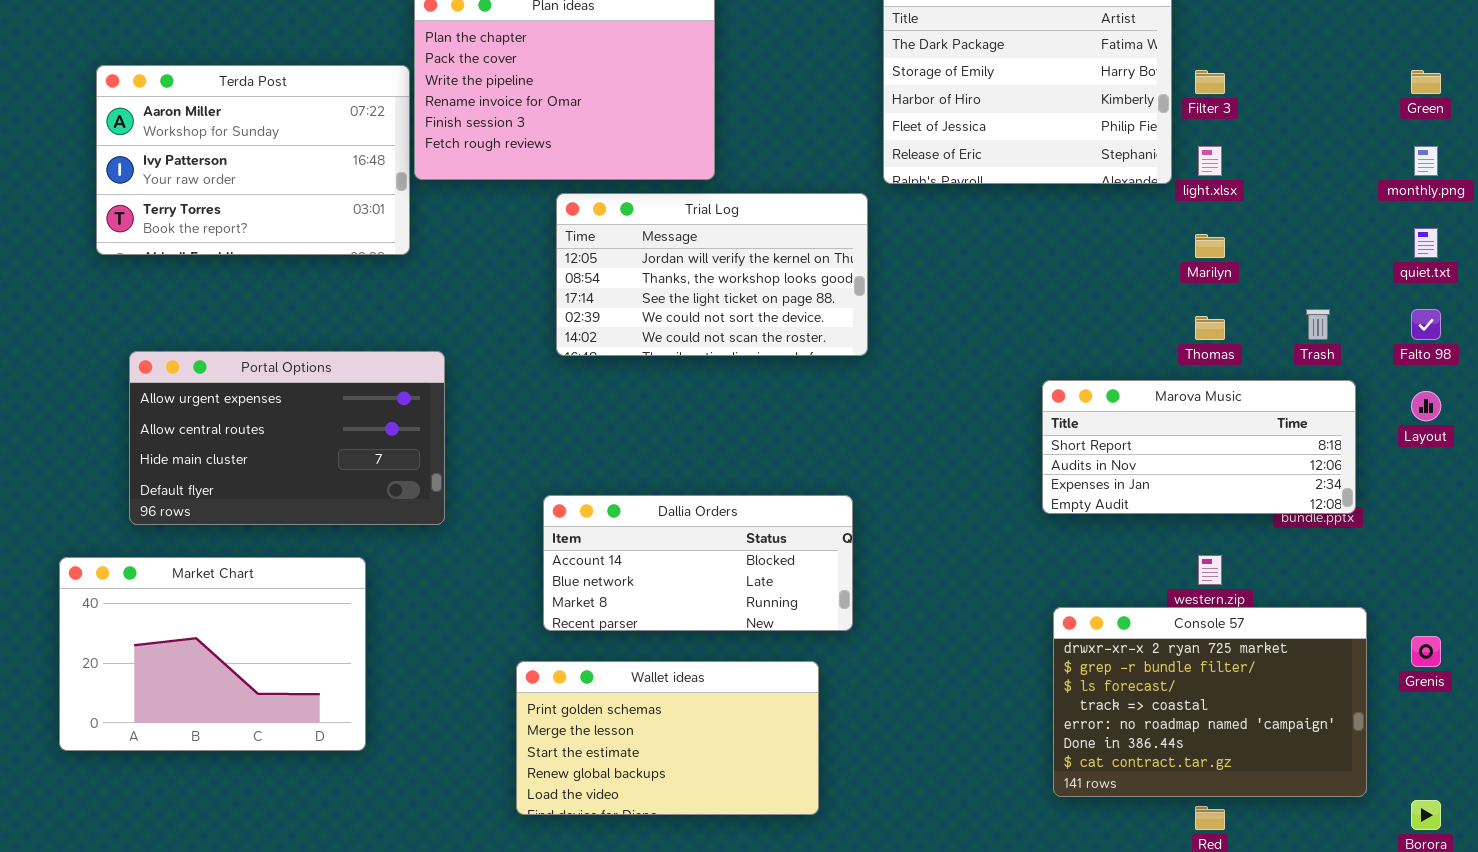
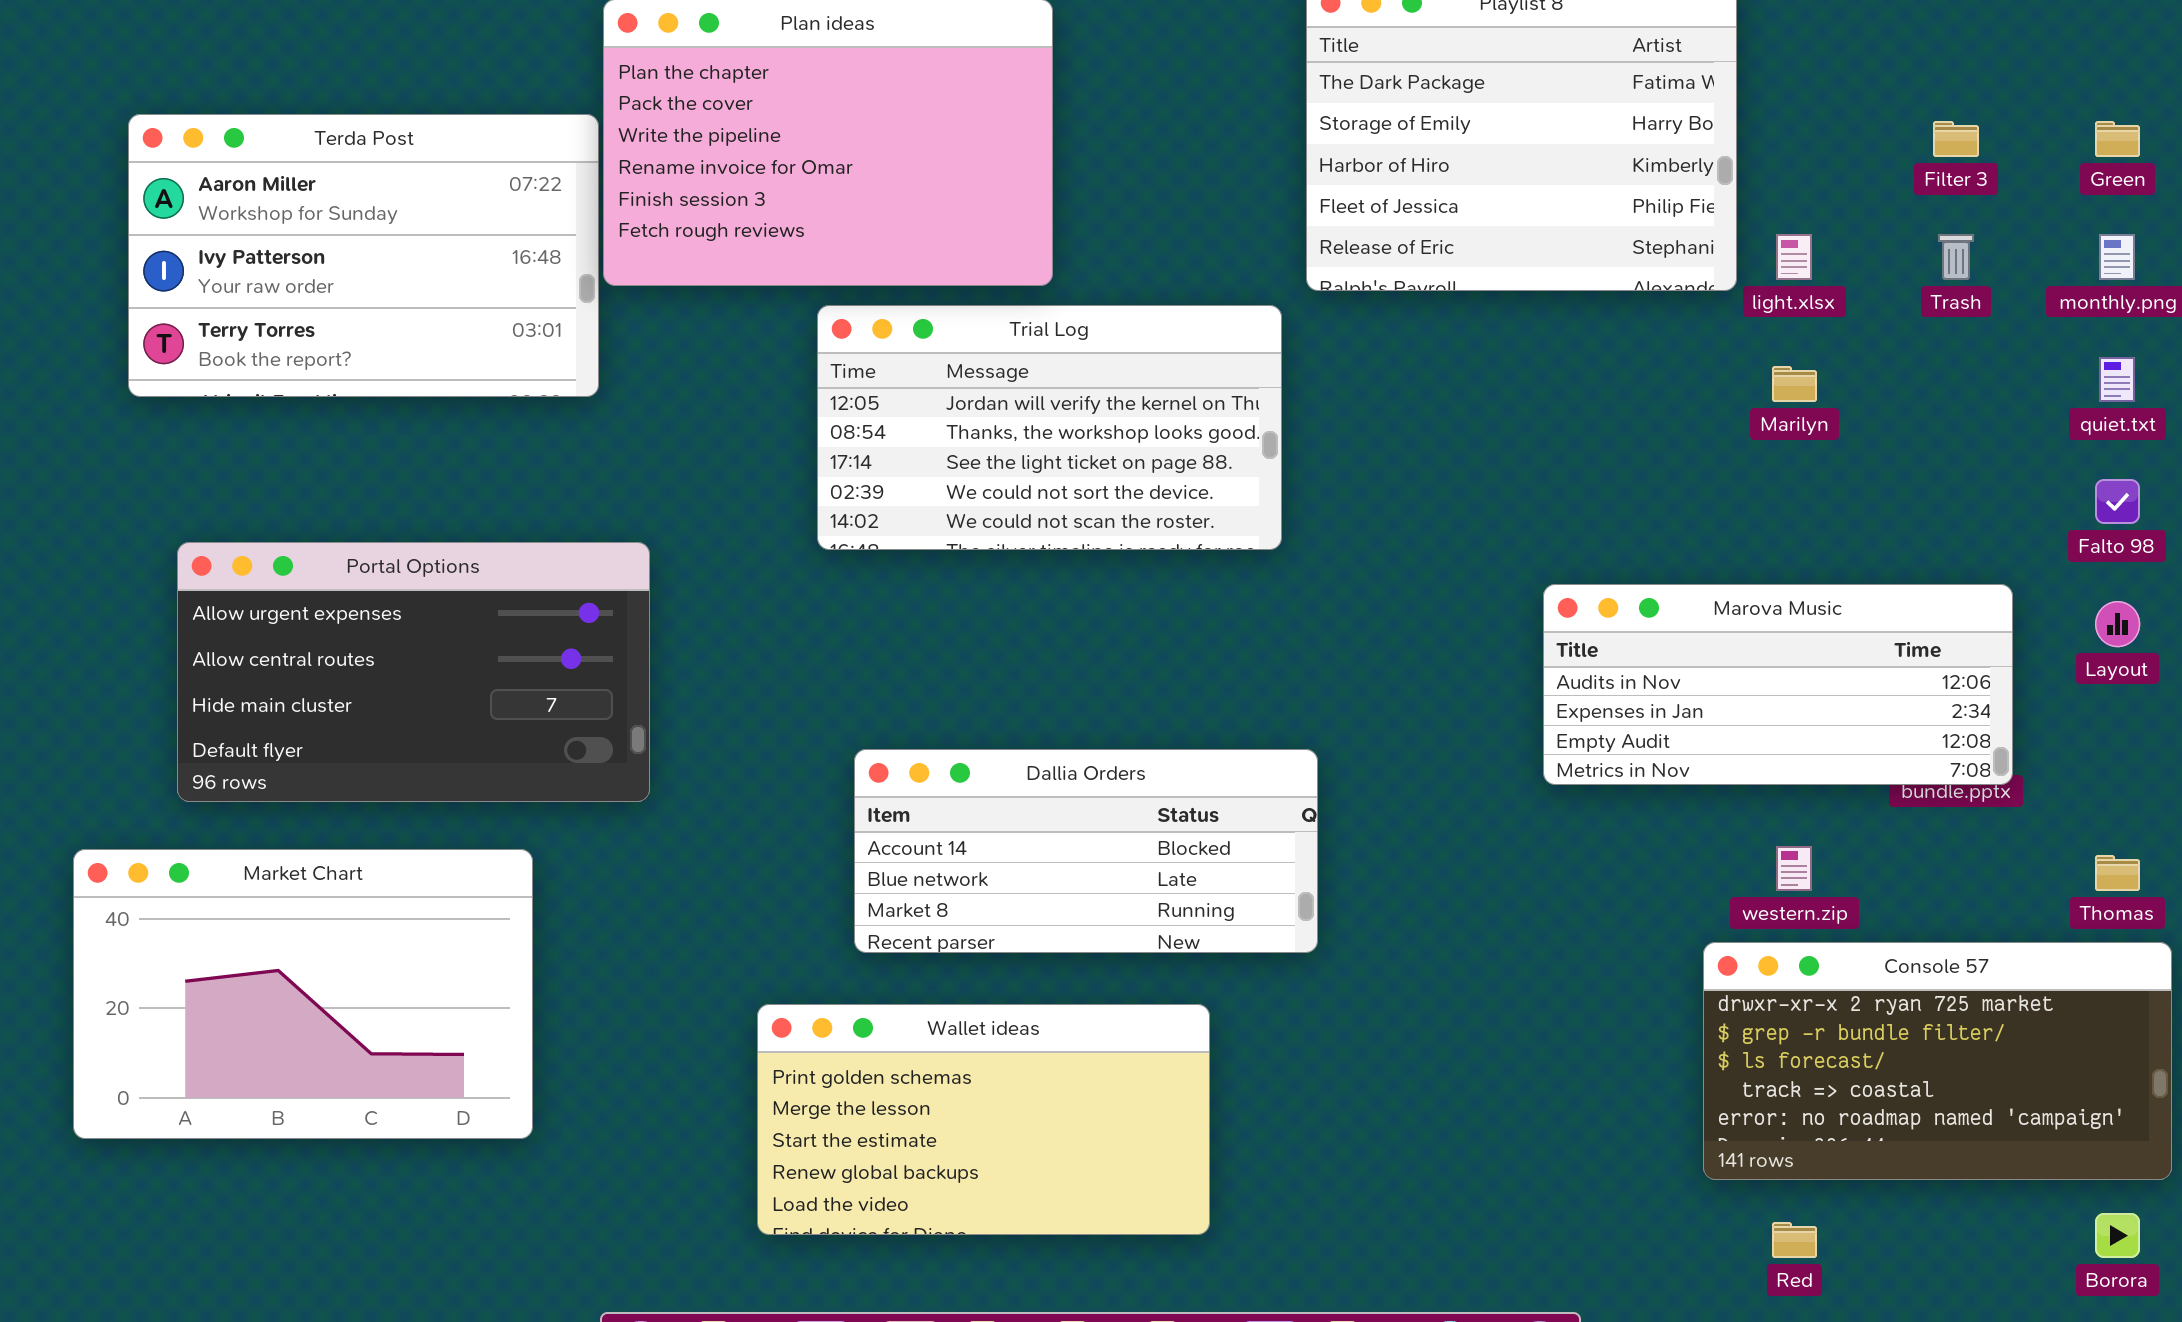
Filter 3: [1195,70,1225,94] -> [1933,121,1979,157], moved
Trash: [1306,309,1330,340] -> [1938,234,1974,280], moved
Thomas: [1195,316,1225,340] -> [2095,855,2140,891], moved
Marova Music: [1042,380,1356,514] -> [1543,584,2013,785], scrolled down 1 row
Dallia Orders: [543,495,853,631] -> [854,749,1318,953], moved
Console 57: [1053,607,1367,797] -> [1703,942,2172,1180], moved, resized

